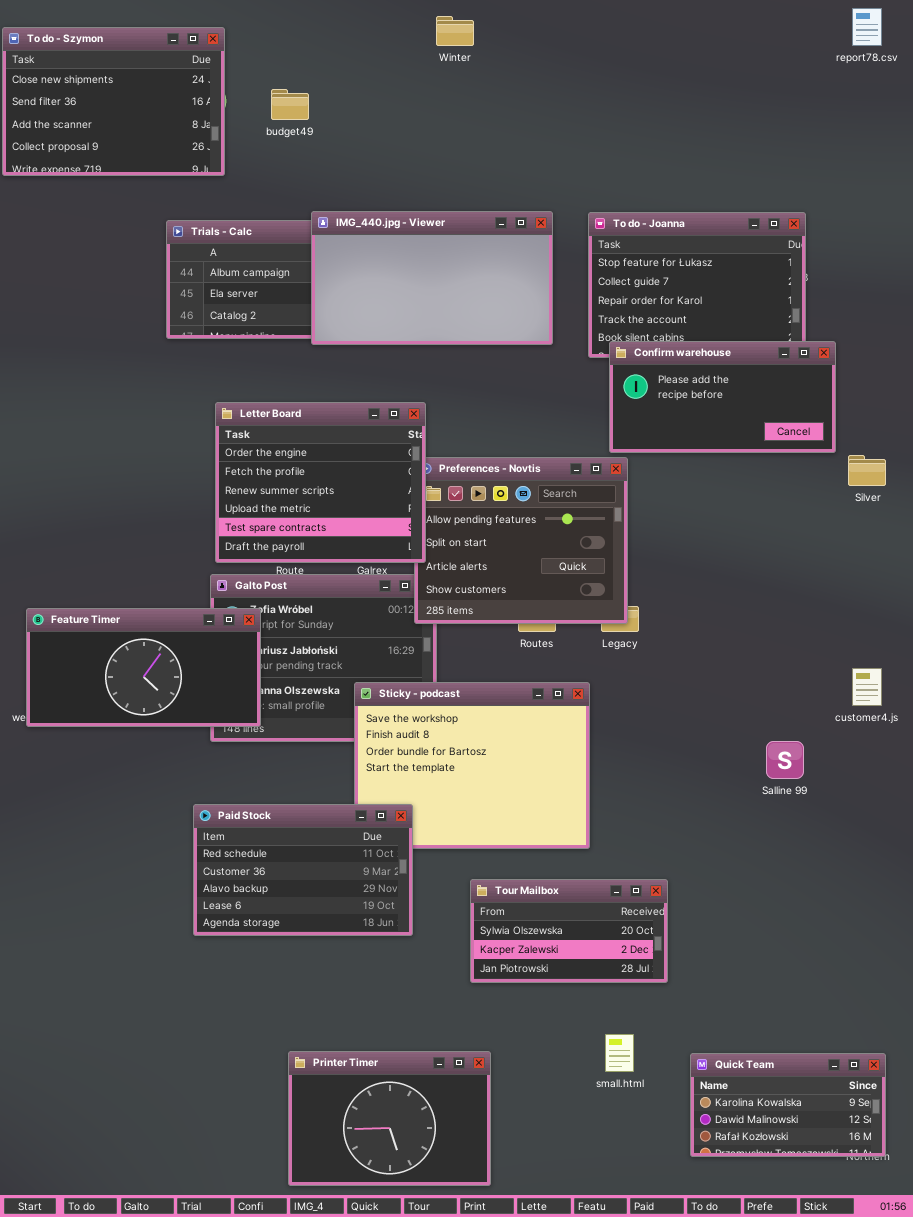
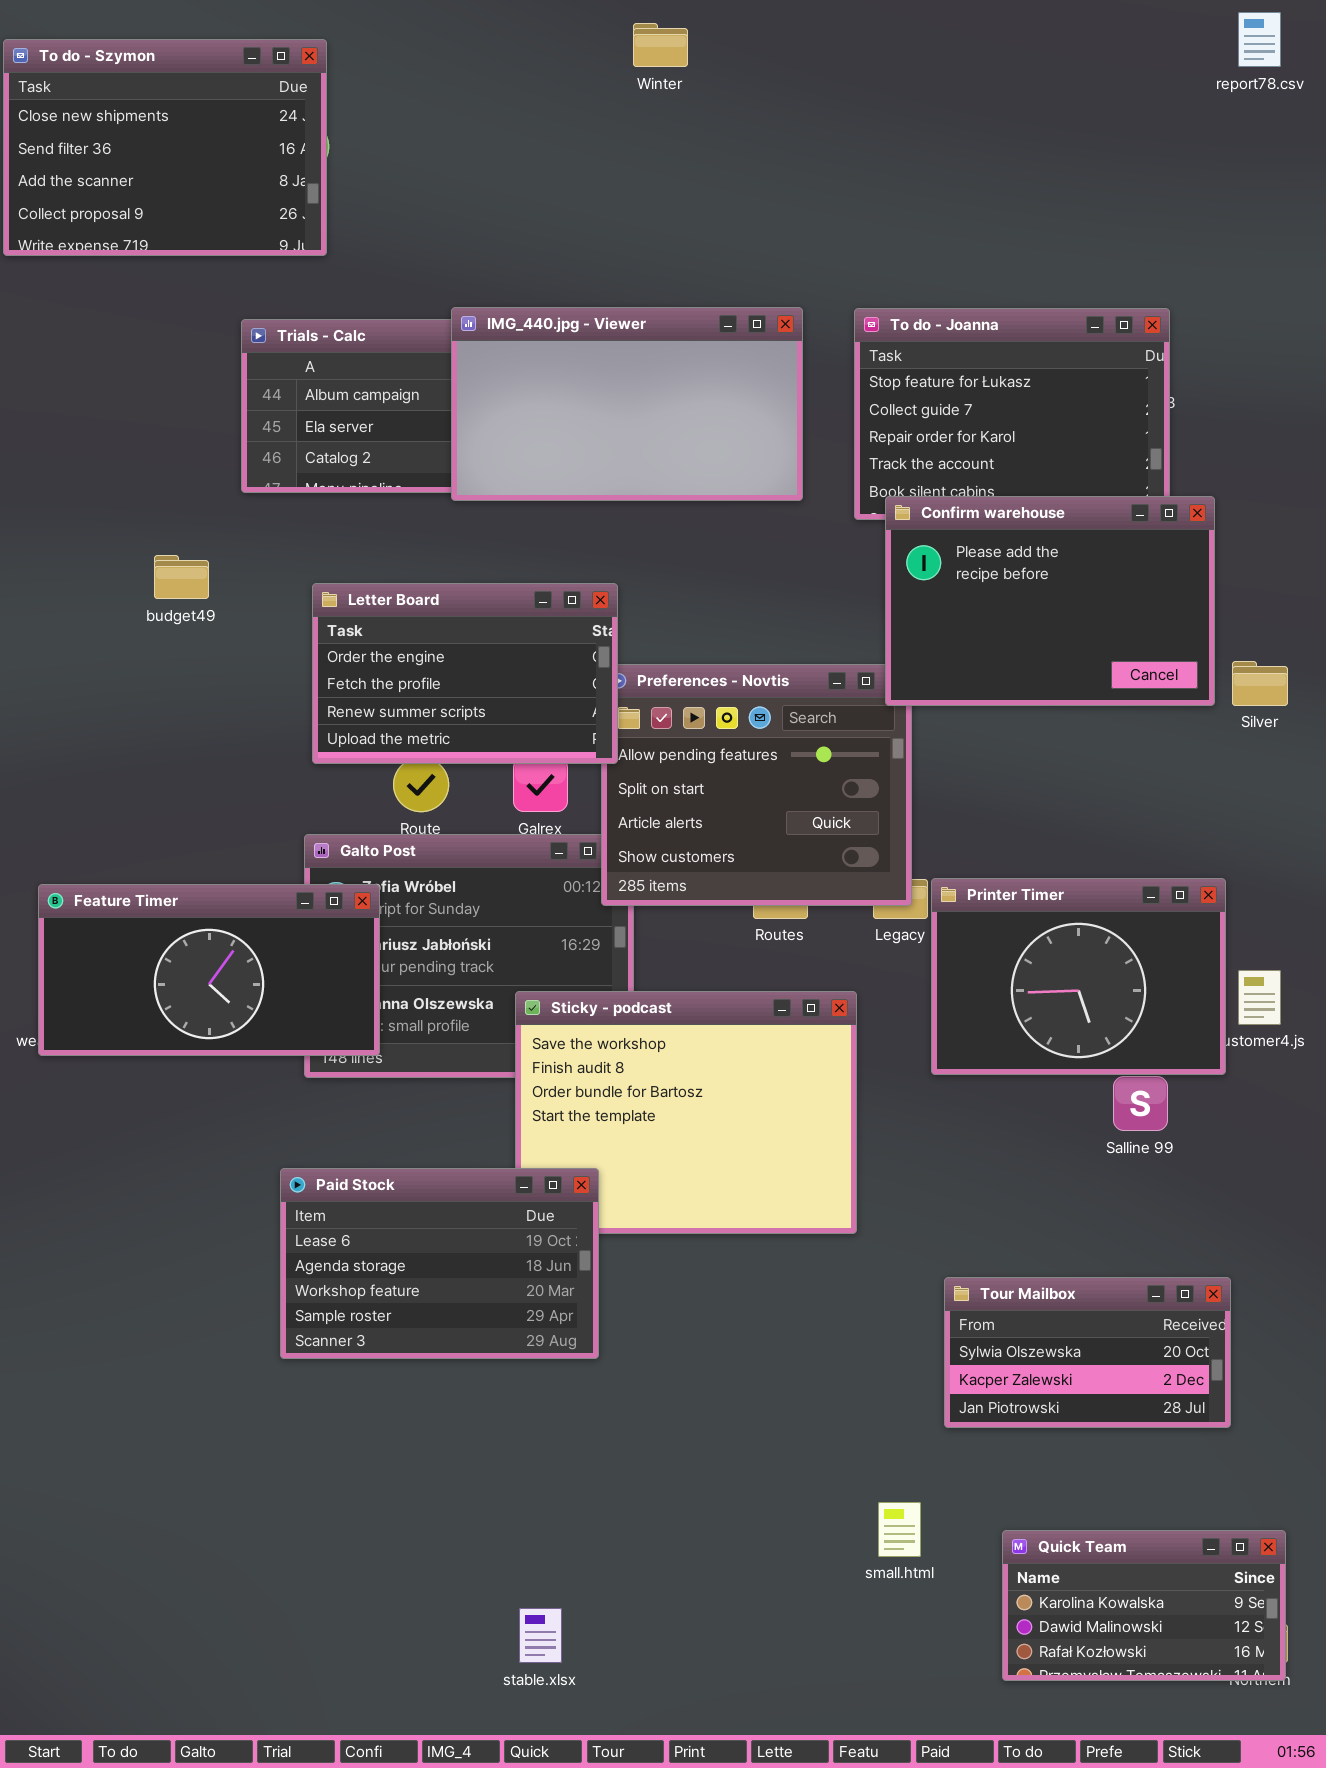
budget49: [271,89,309,120] -> [154,555,209,599], moved
Confirm warehouse: [609,341,836,453] -> [885,496,1215,706], resized
Letter Board: [215,402,426,563] -> [312,583,618,764], resized
Paid Stock: [193,804,413,936] -> [280,1168,599,1359], scrolled down 3 rows
Tour Mailbox: [470,879,668,983] -> [944,1277,1231,1428], moved
Printer Timer: [288,1051,491,1186] -> [931,878,1226,1075], moved

